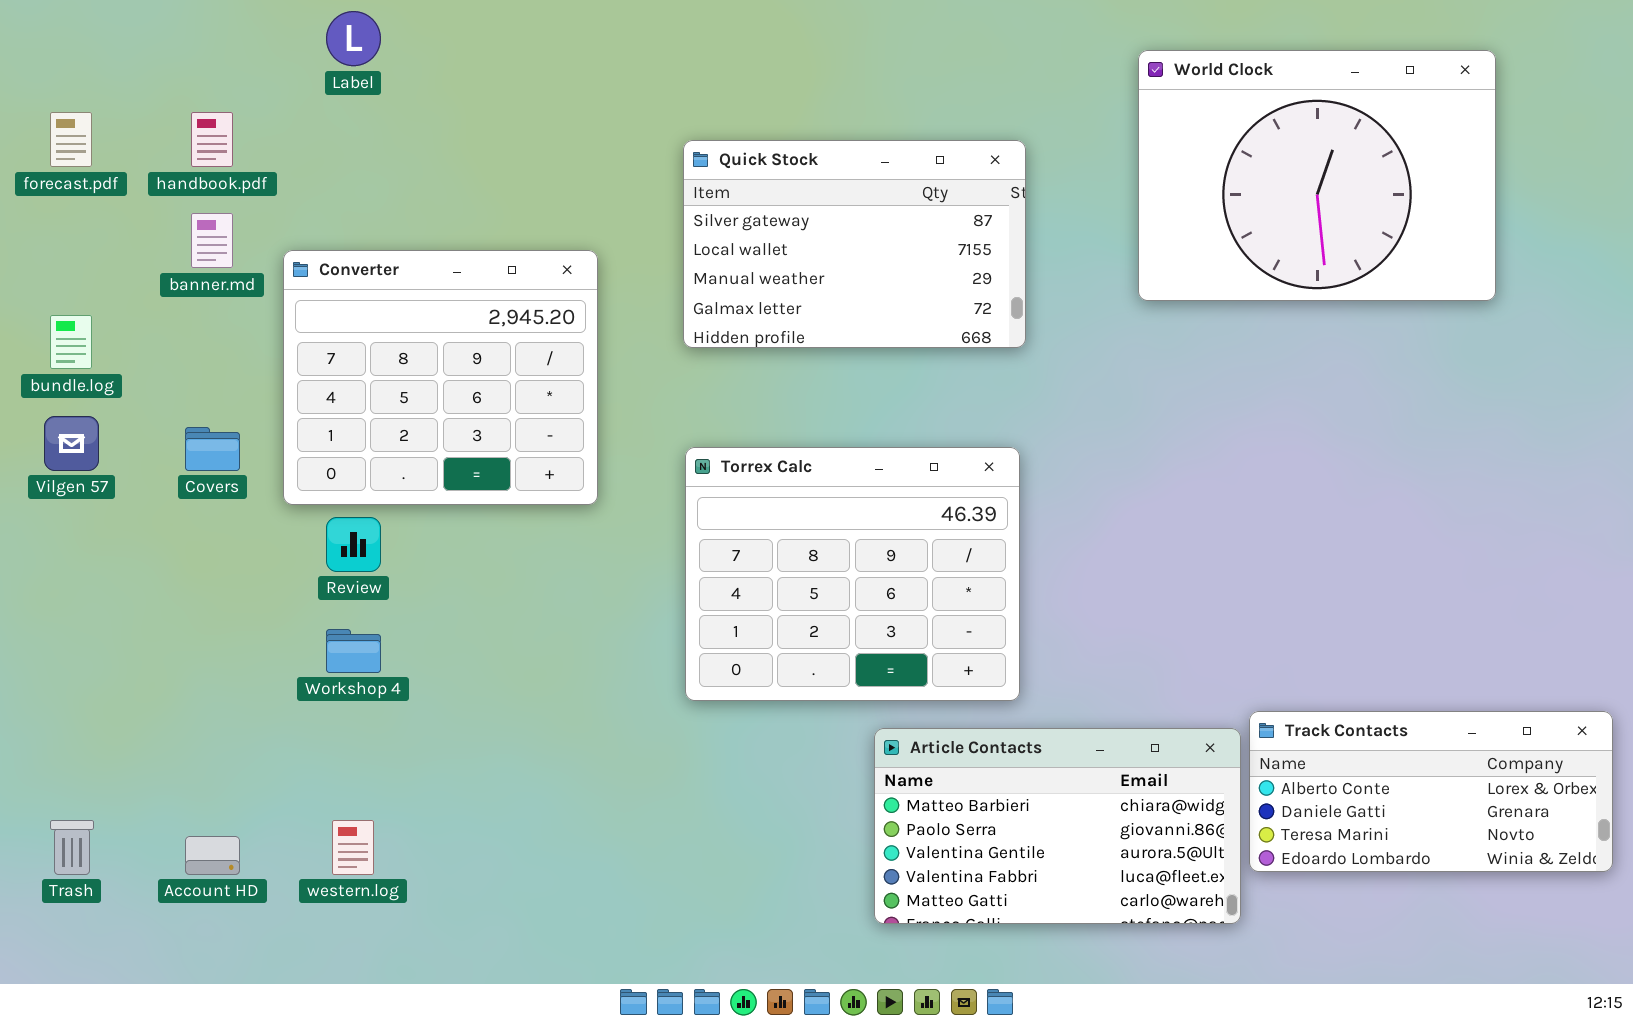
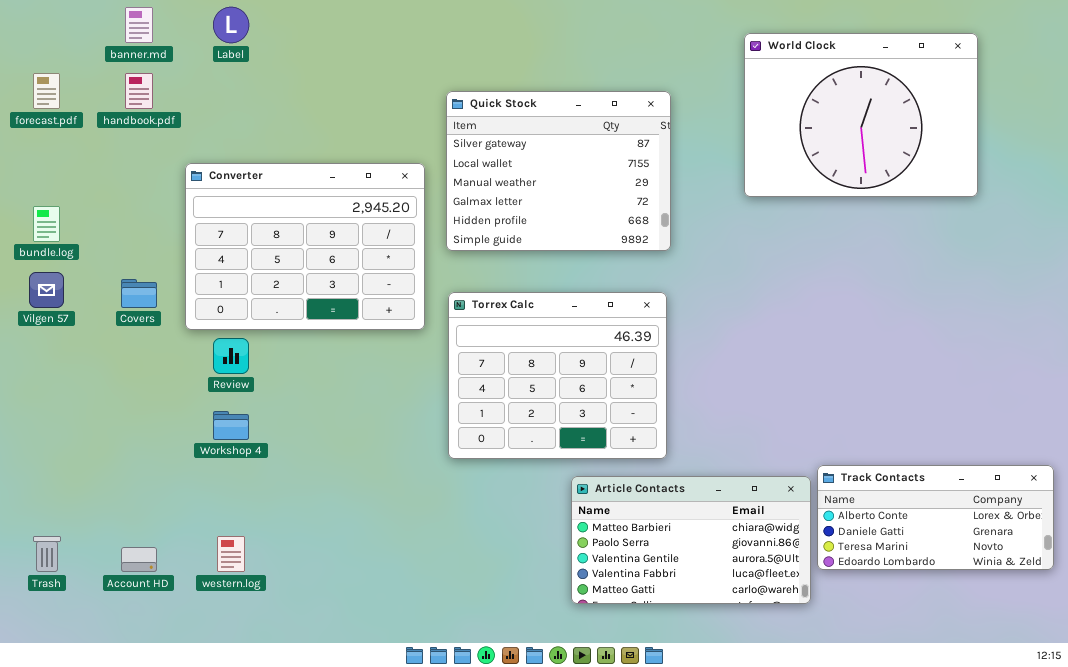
Quick Stock: [683,140,1026,348] -> [446,91,671,251], resized
banner.md: [191,213,233,268] -> [125,7,153,43], moved
Converter: [283,250,598,505] -> [185,163,425,330], resized

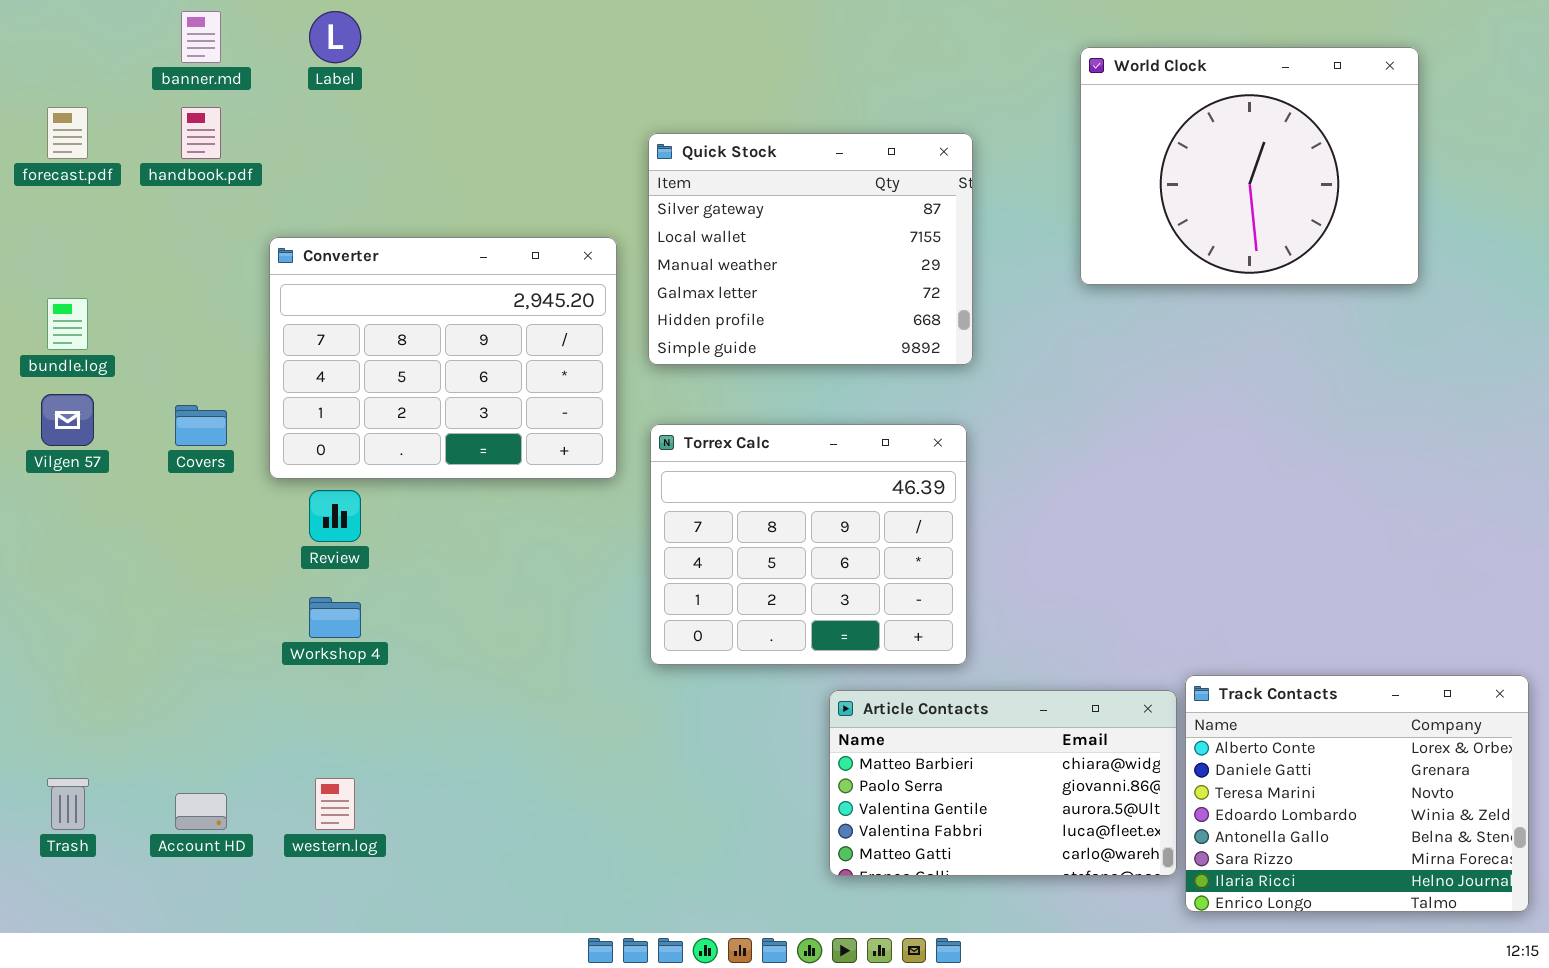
Track Contacts: [817,465,1054,570] -> [1185,675,1529,912], resized

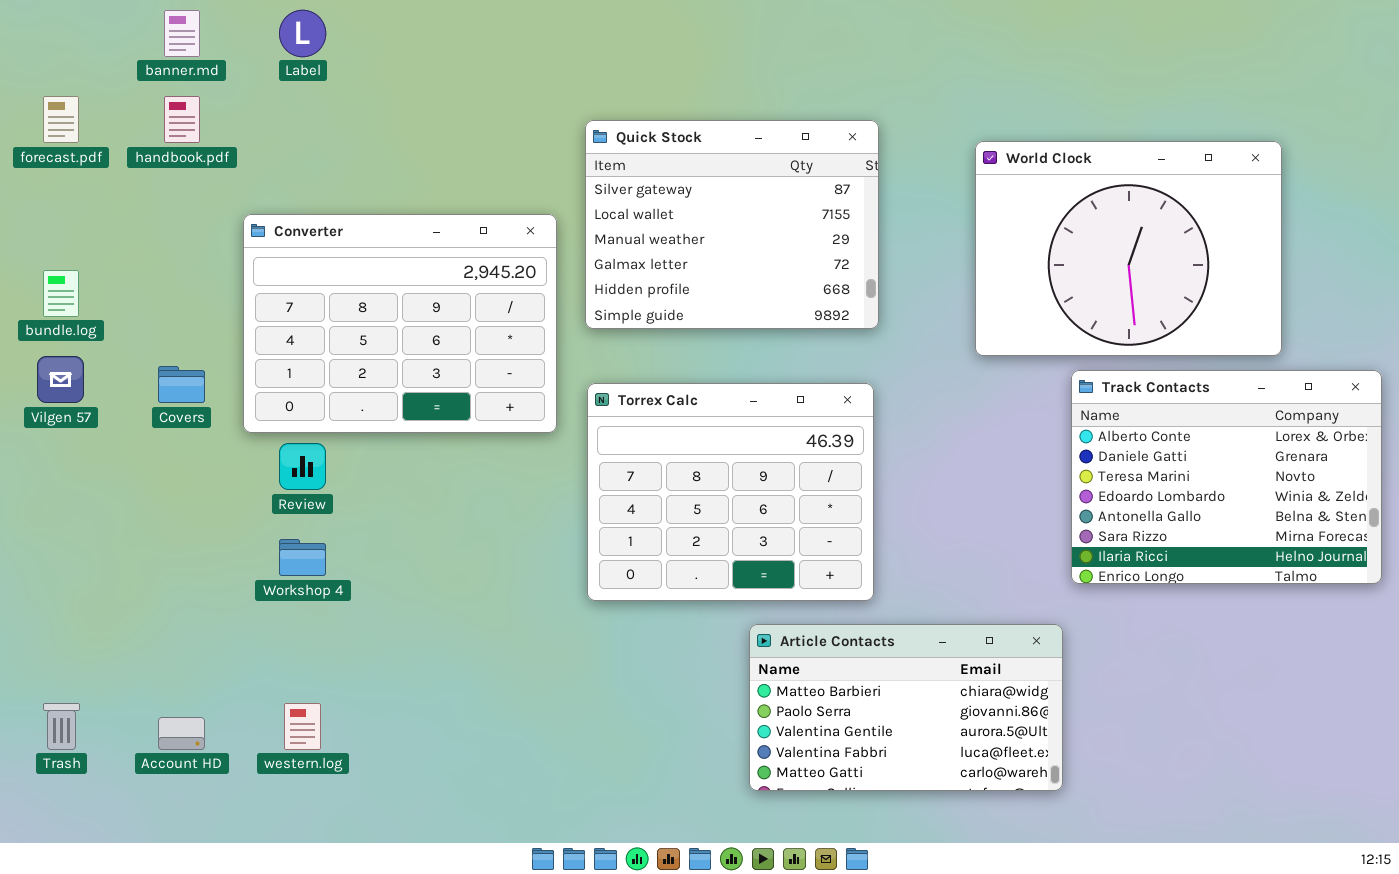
World Clock: [1080,47,1419,285] -> [975,141,1282,356], moved
Track Contacts: [1185,675,1529,912] -> [1071,370,1382,584], moved

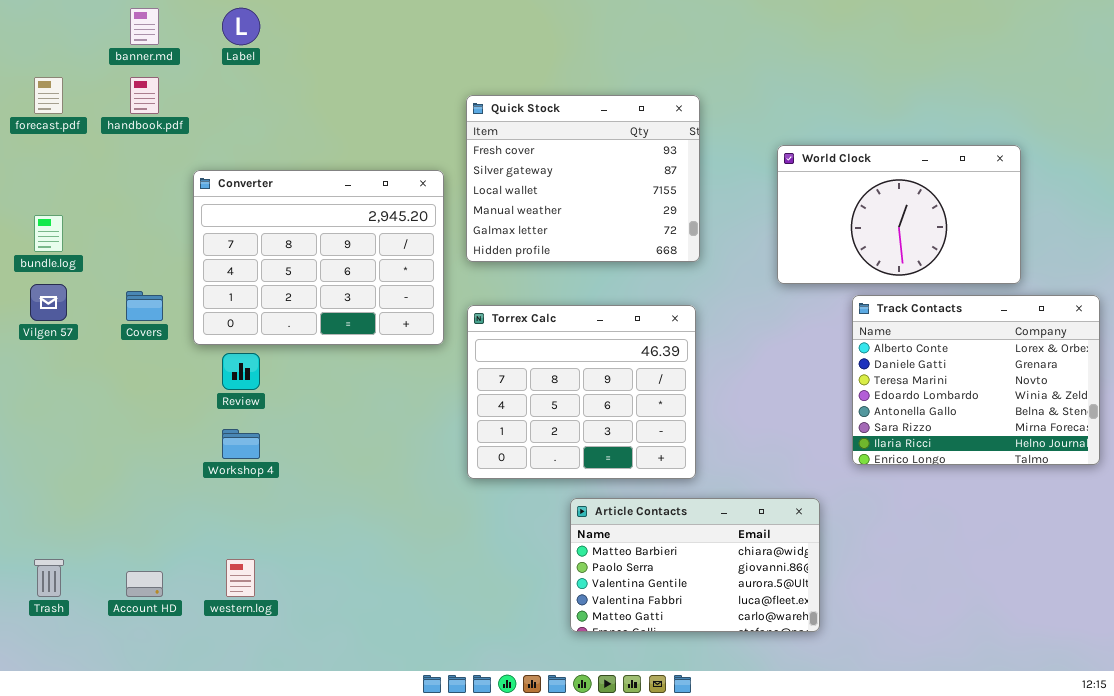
Quick Stock: [585,120,879,329] -> [466,95,700,262], scrolled up 1 row
World Clock: [975,141,1282,356] -> [777,145,1021,284], resized
Article Contacts: [749,624,1063,791] -> [570,498,820,632], moved

